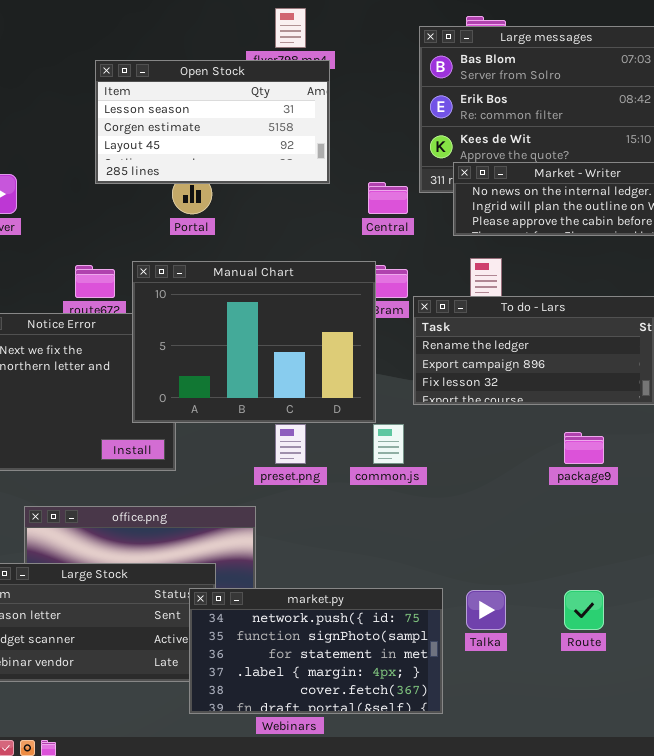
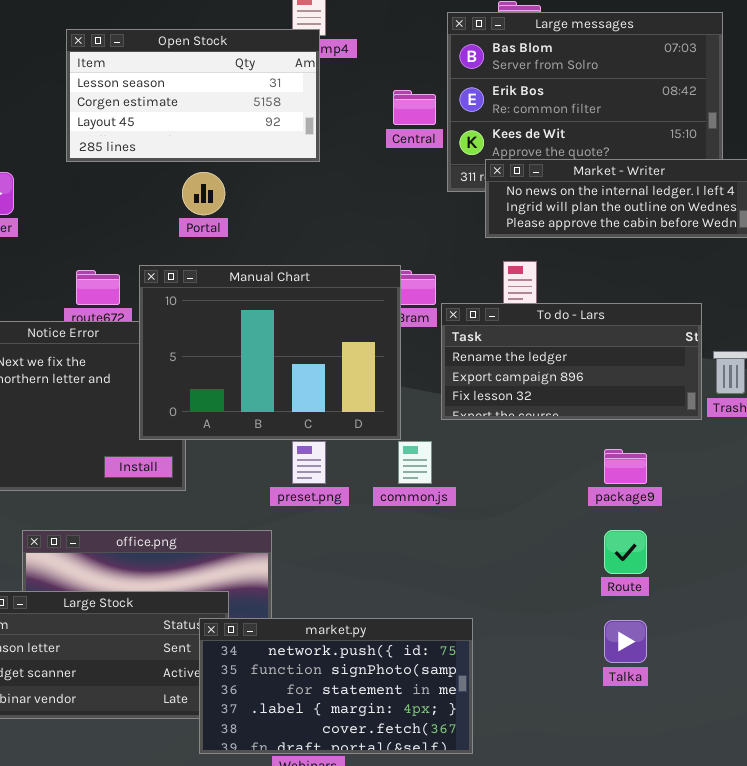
Open Stock: [95,60,330,184] -> [66,29,320,162], moved
Central: [368,182,408,214] -> [393,90,436,125], moved
Talka: [466,590,506,630] -> [604,620,647,663], moved
Route: [564,590,604,630] -> [604,530,647,574], moved

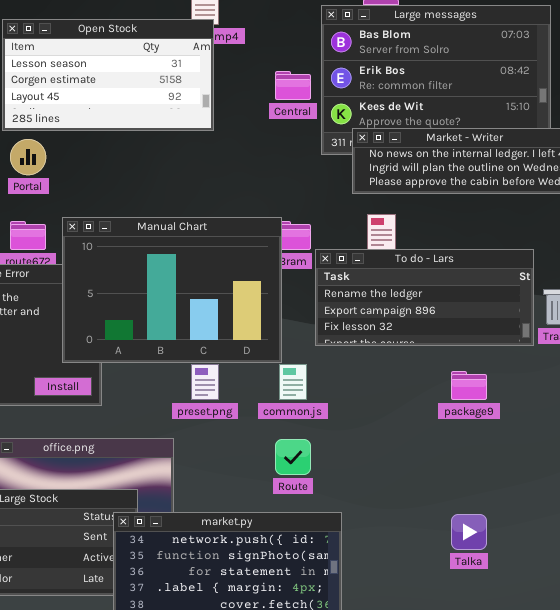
Portal: [182,172,225,215] -> [10,139,46,175], moved
Route: [604,530,647,574] -> [275,439,311,475], moved

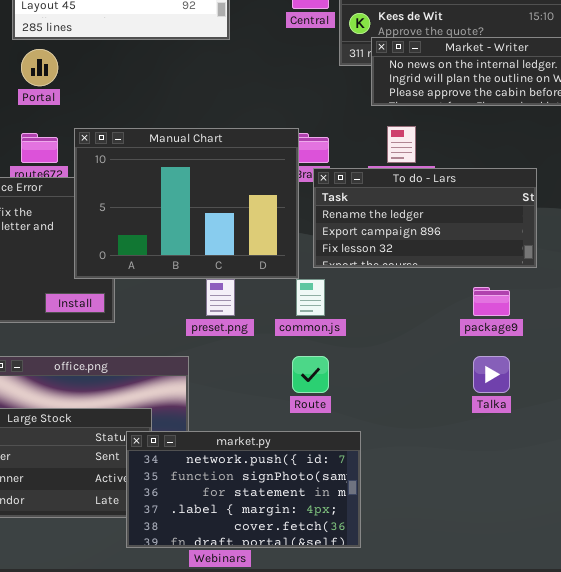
To do - Lars: [315,249,534,346] -> [313,168,537,268], moved
Talka: [451,514,487,550] -> [473,356,510,393], moved

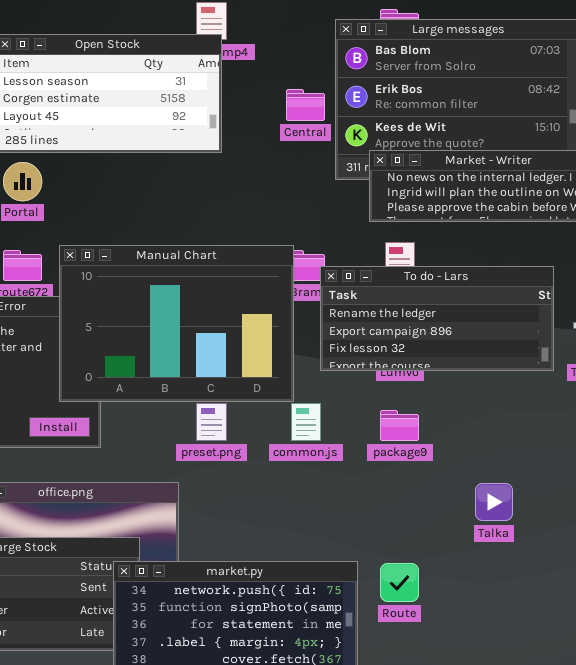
To do - Lars: [313,168,537,268] -> [320,266,554,371], moved
package9: [473,287,510,316] -> [380,410,419,441], moved
Route: [292,356,329,393] -> [380,563,419,602], moved

